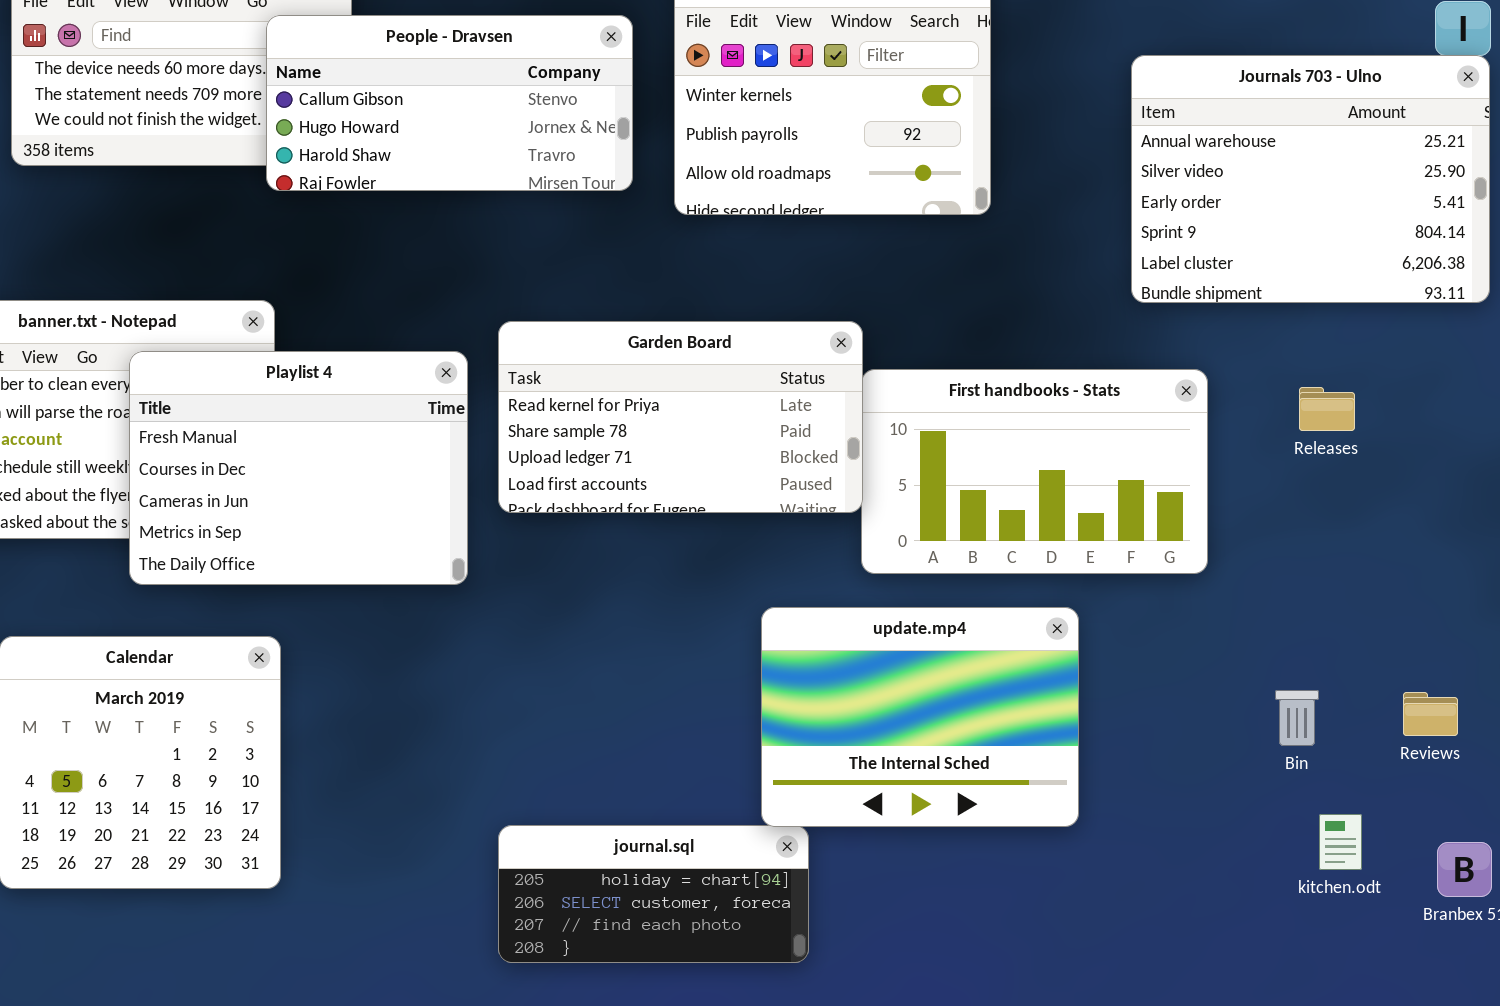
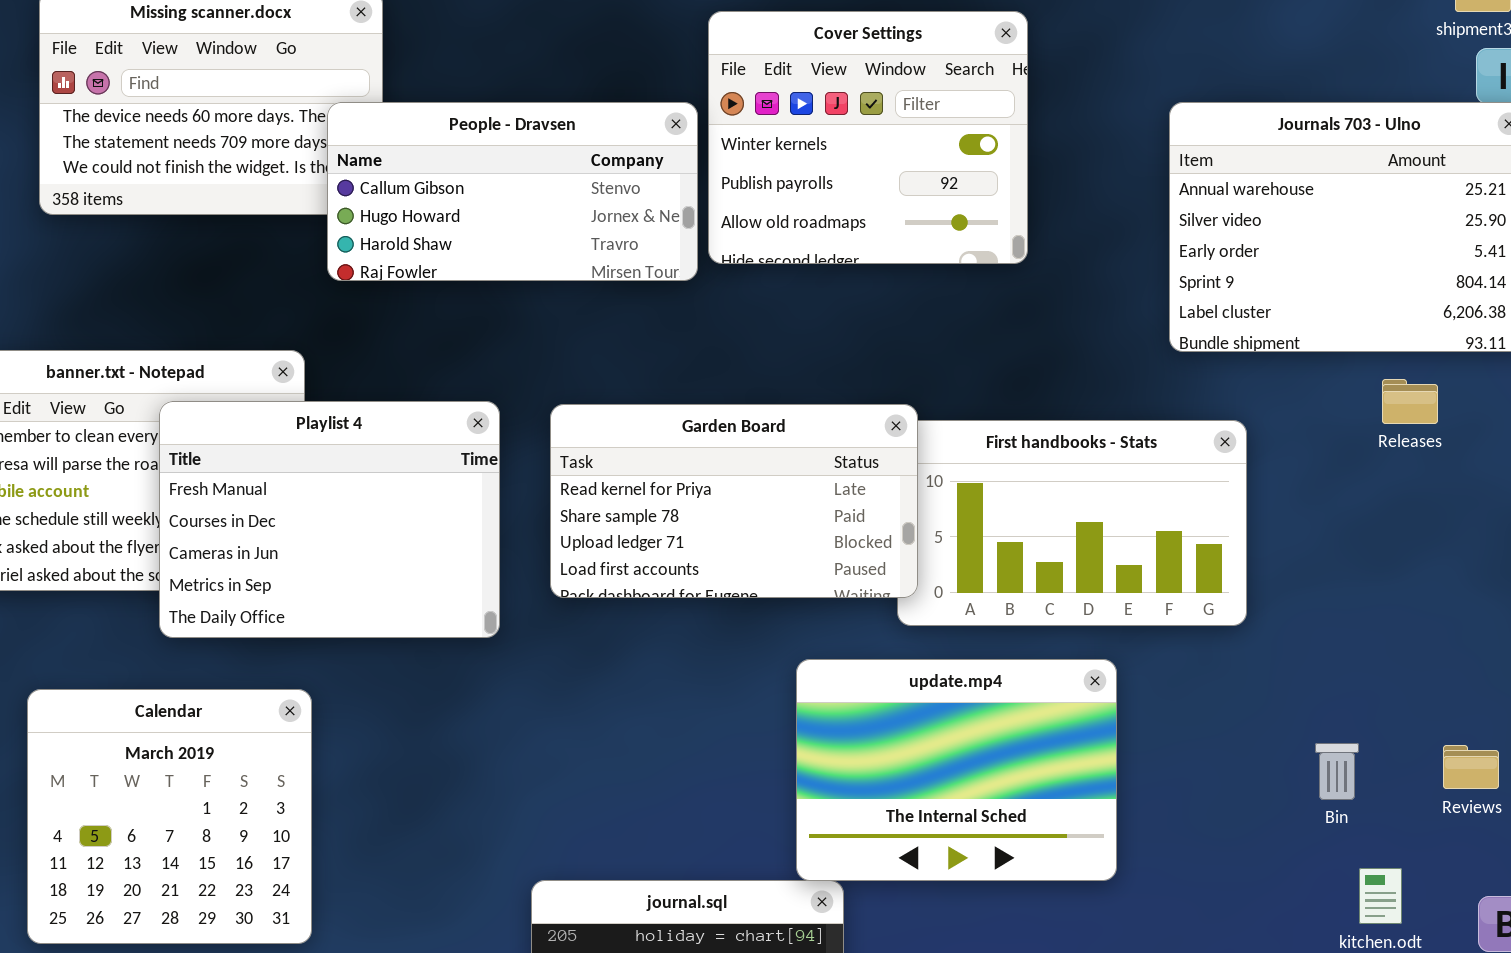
People - Dravsen: [266,15,633,191] -> [327,102,698,281], moved
Garden Board: [498,321,863,513] -> [550,404,918,598], moved
Releases: [1299,387,1355,431] -> [1382,379,1438,424], moved

